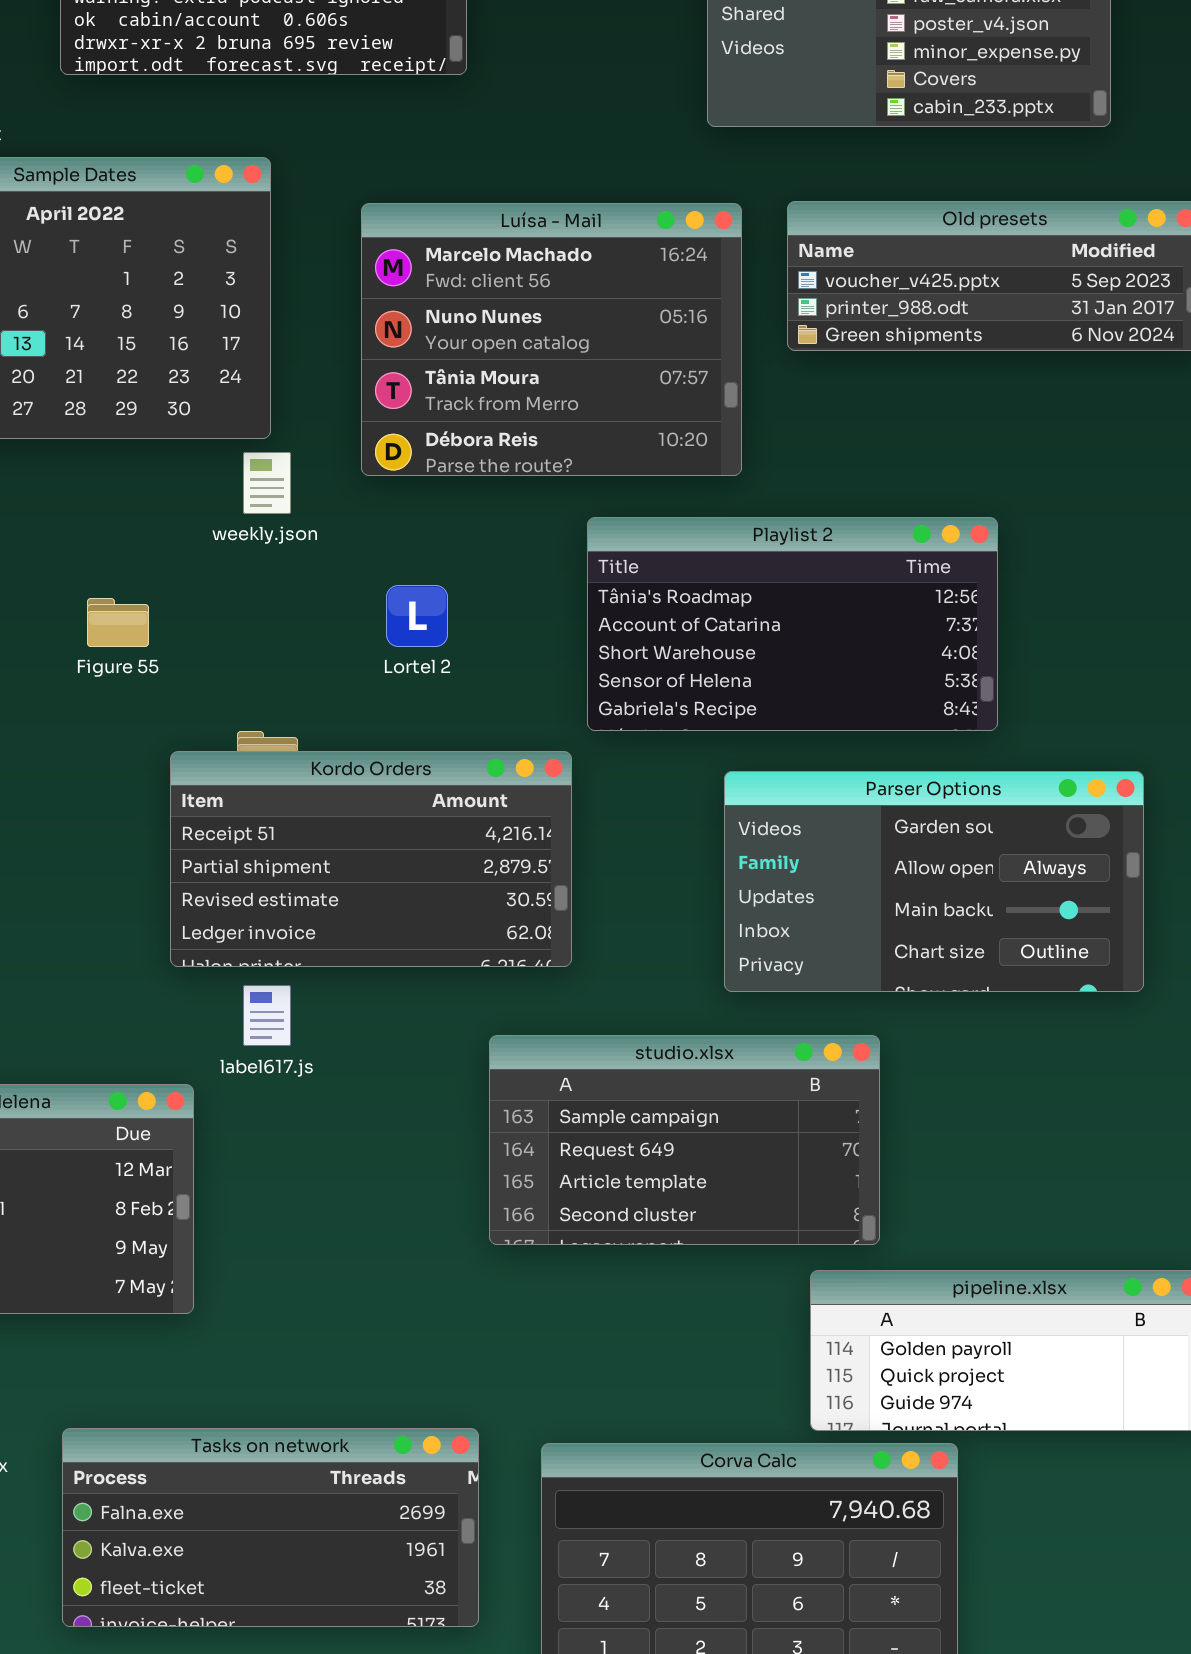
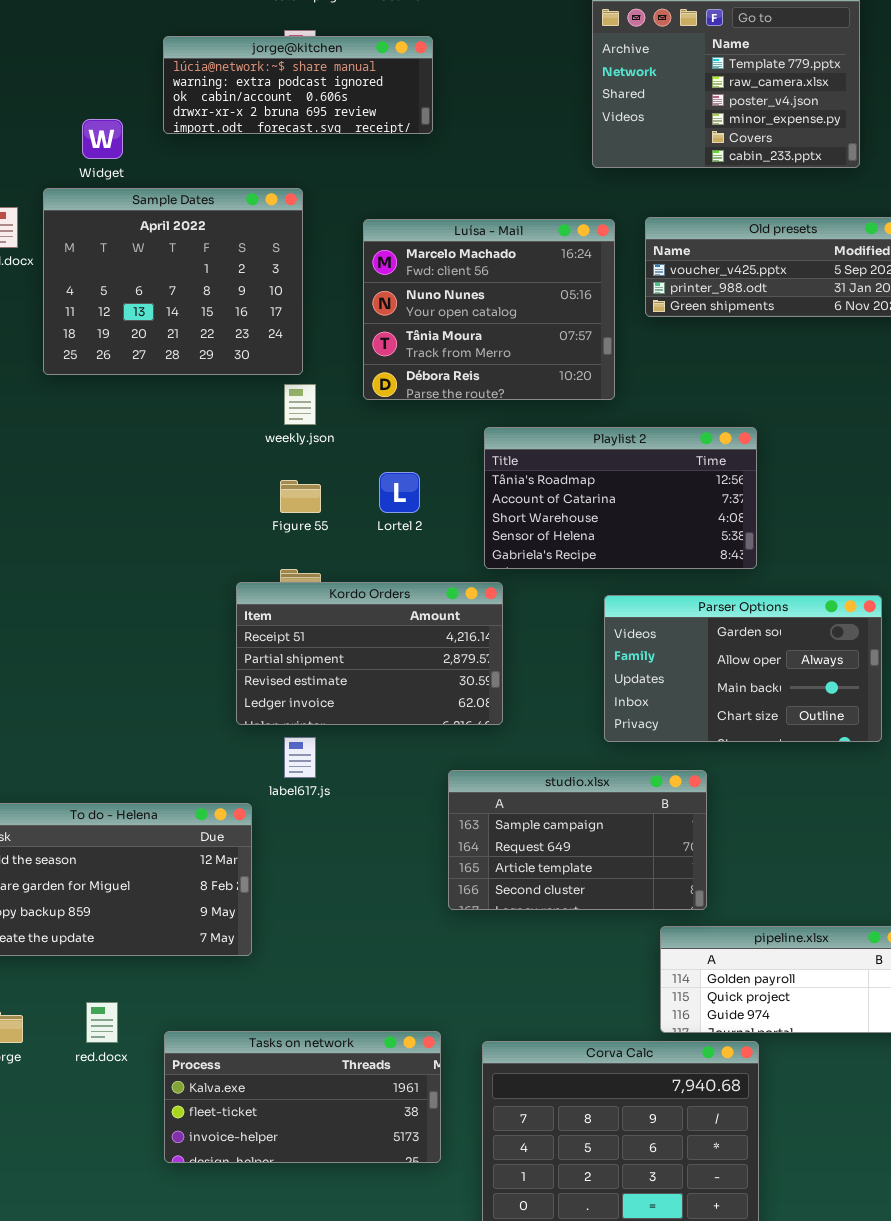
Playlist 2: [587,517,998,731] -> [484,427,757,569], moved
Figure 55: [87,598,149,647] -> [280,480,321,513], moved
Tasks on network: [62,1428,479,1627] -> [164,1031,441,1163], scrolled down 1 row

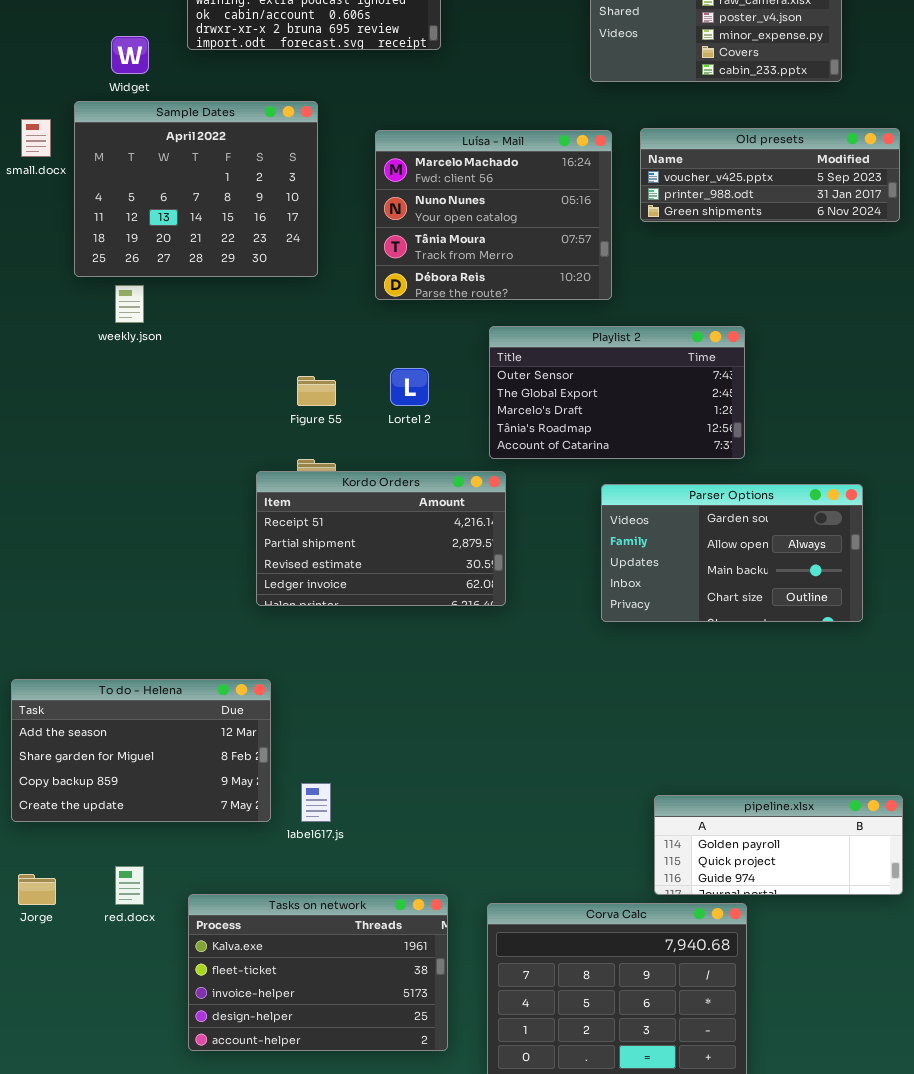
weekly.json: [284,384,316,425] -> [115,285,144,323], moved
Playlist 2: [484,427,757,569] -> [489,326,745,459], scrolled up 3 rows
label617.js: [284,737,316,778] -> [301,783,331,822], moved
studio.xlsx: [448,770,707,910] -> none, closed
Tasks on network: [164,1031,441,1163] -> [188,894,448,1051], resized

